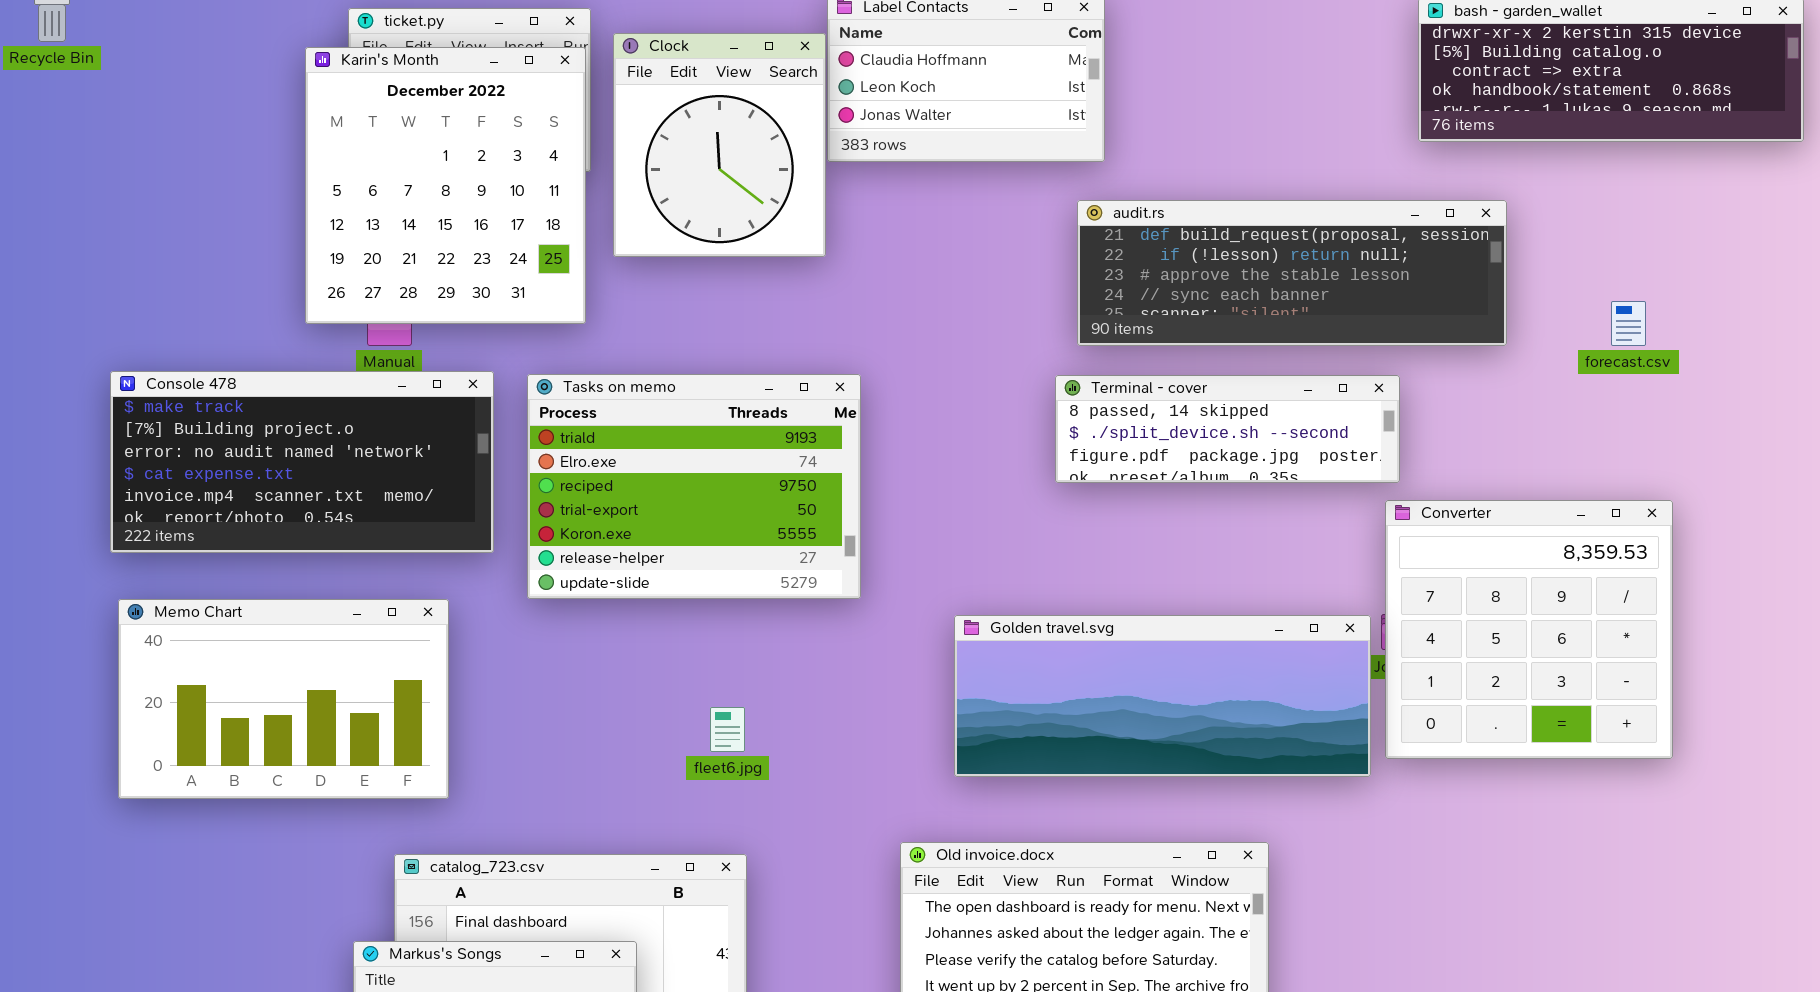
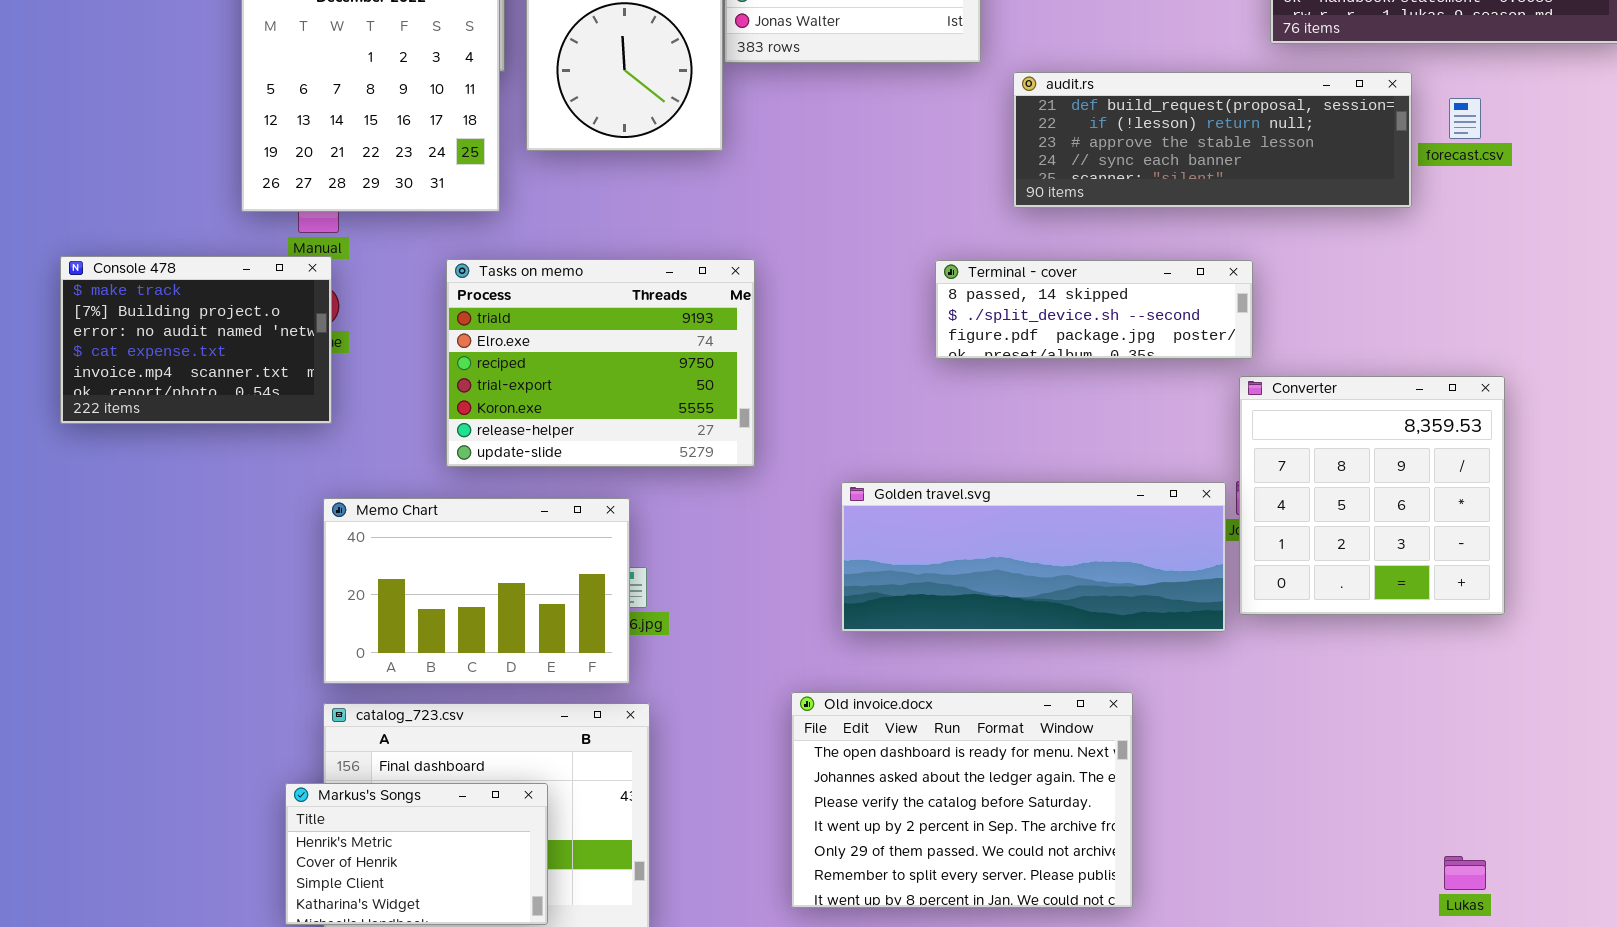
audit.rs: [1077,200,1507,346] -> [1013,72,1412,208], moved
forecast.csv: [1611,301,1646,346] -> [1449,98,1481,139], moved
Console 478: [110,371,494,553] -> [60,256,332,424], resized
Memo Chart: [118,599,449,799] -> [323,498,630,684], moved

